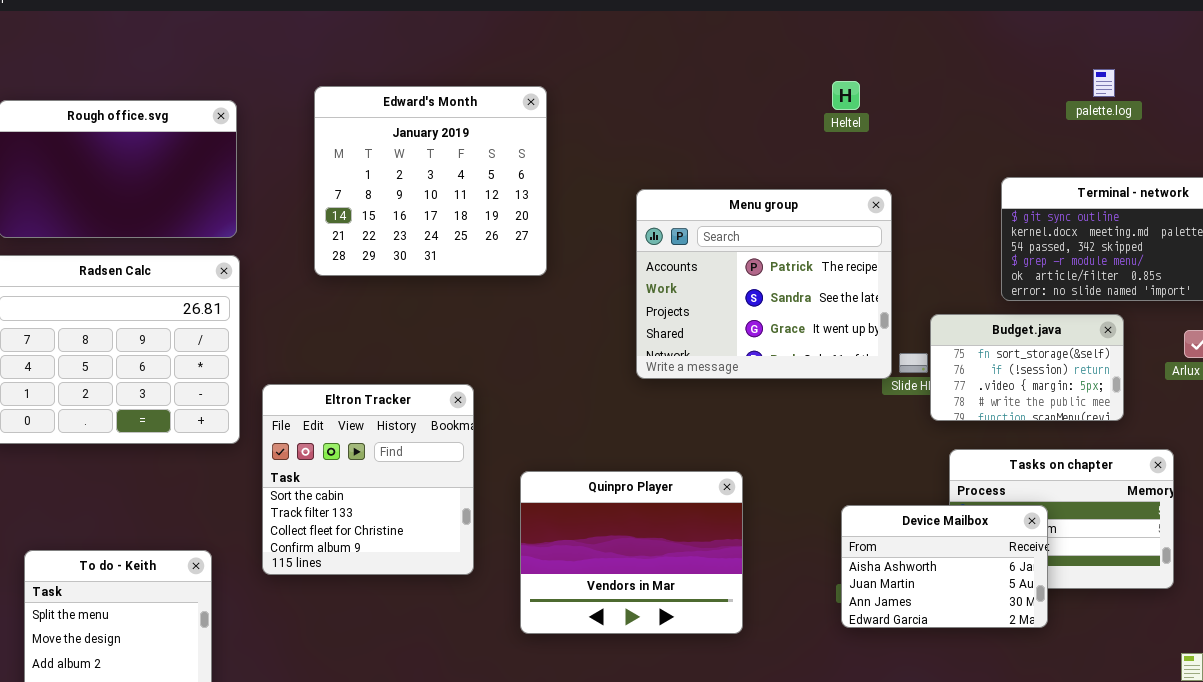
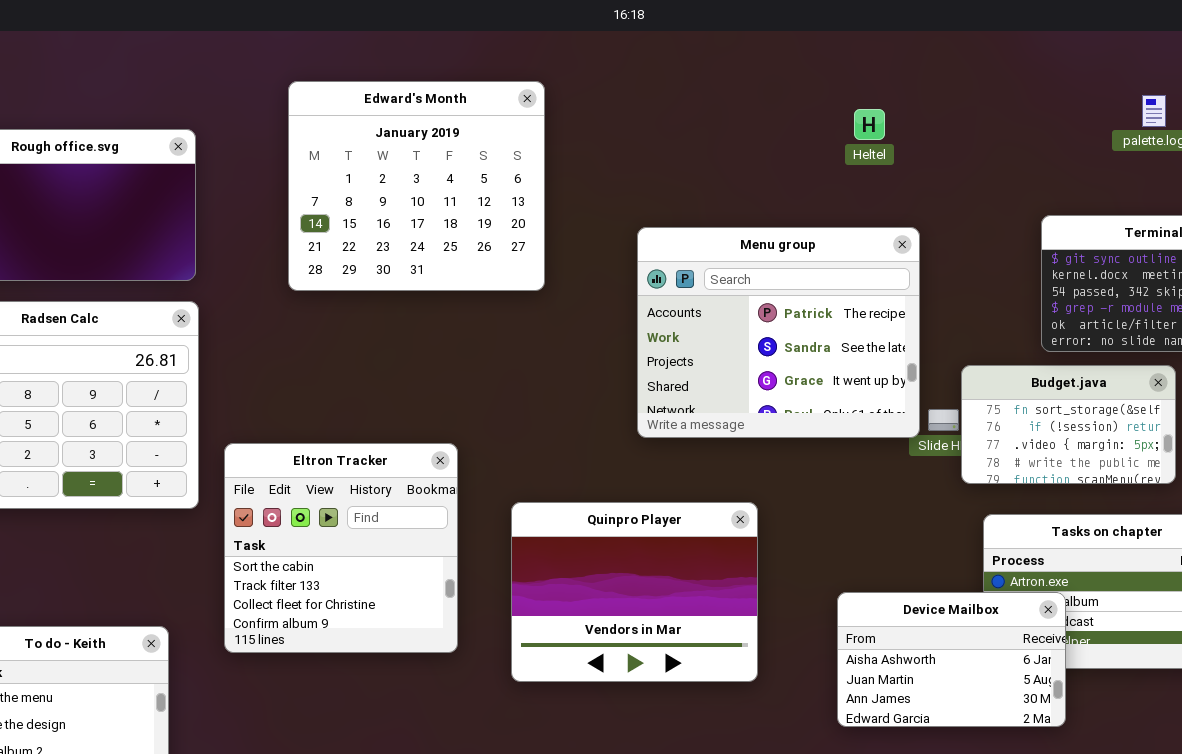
Edward's Month: [314,86,547,276] -> [288,81,545,291], moved
Quinpro Player: [520,471,743,634] -> [511,502,758,682], moved
Device Mailbox: [841,505,1048,628] -> [837,592,1066,727], moved

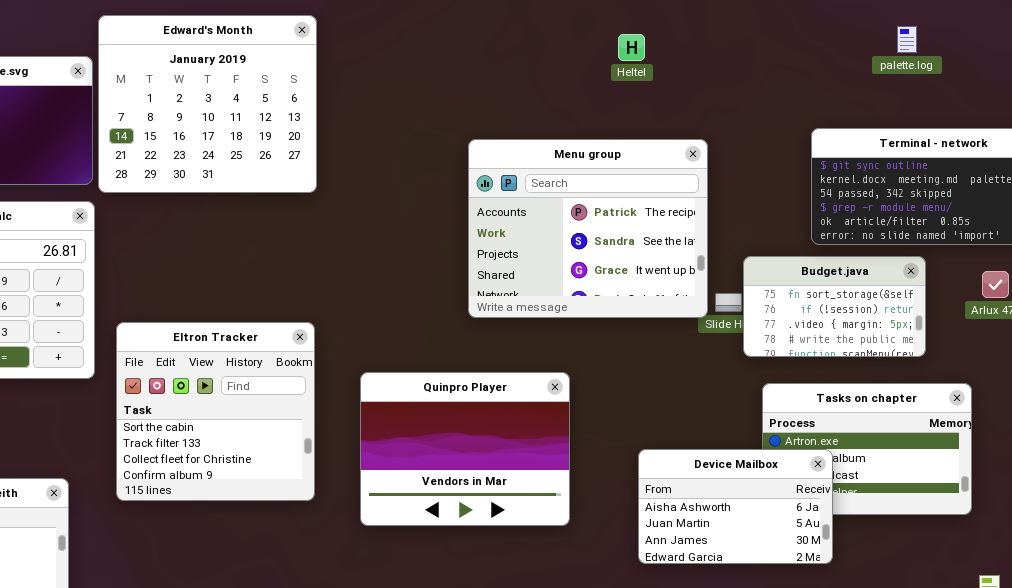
Edward's Month: [288,81,545,291] -> [98,15,317,193], moved
Heltel: [854,109,885,140] -> [618,34,645,61], moved

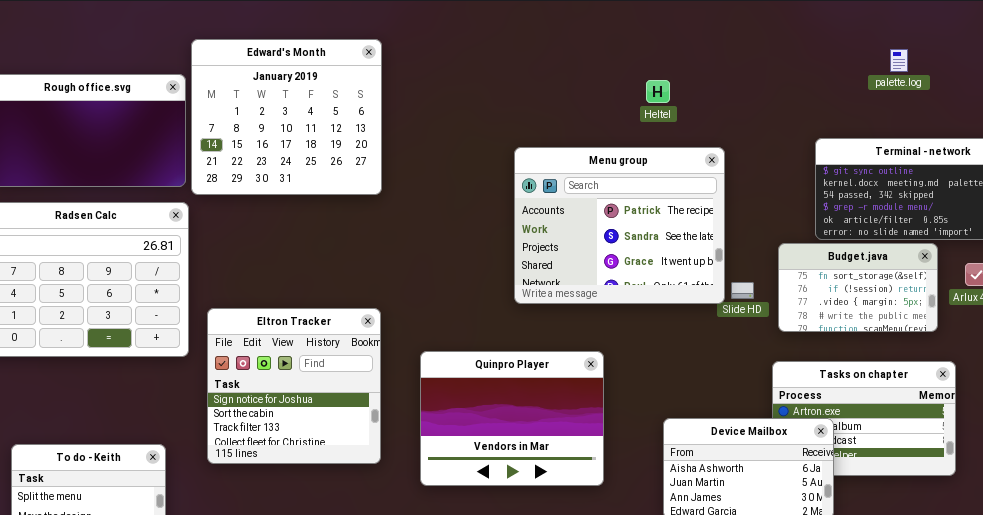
Heltel: [618,34,645,61] -> [646,80,670,103], moved
Budget.java: [743,256,926,357] -> [778,243,938,332], moved
Eltron Tracker: [116,322,315,501] -> [207,308,381,464], scrolled up 1 row

